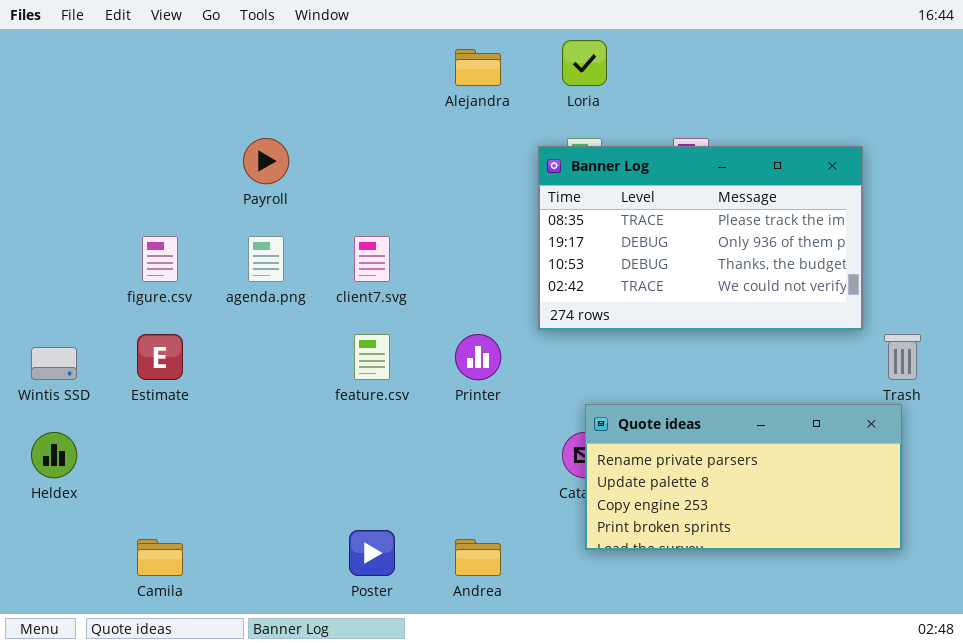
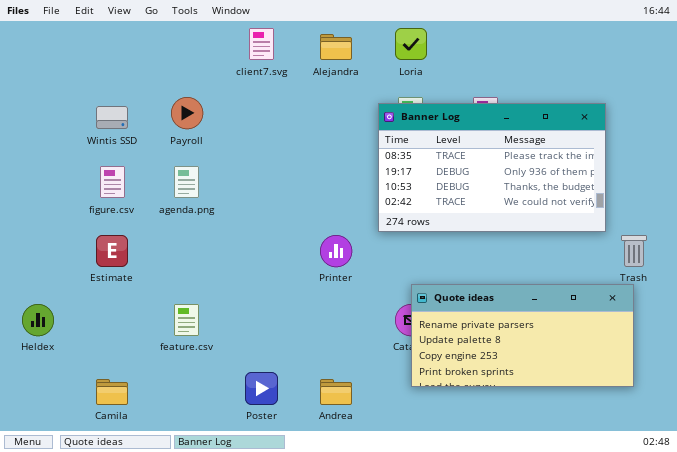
client7.svg: [354,236,390,282] -> [249,28,274,60], moved
feature.csv: [354,334,390,380] -> [174,304,199,336], moved
Wintis SSD: [31,347,77,380] -> [96,106,128,129], moved

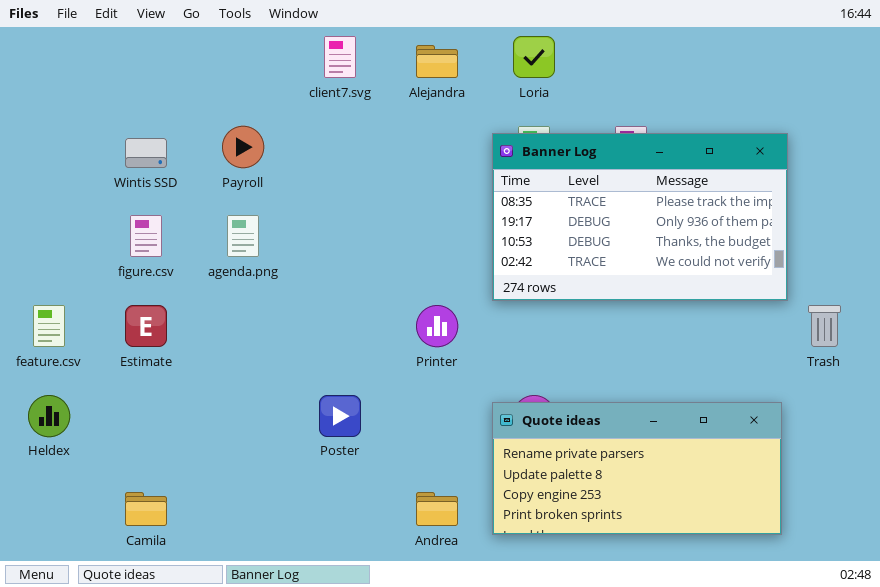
Quote ideas: [411,284,634,387] -> [492,402,782,535], moved
feature.csv: [174,304,199,336] -> [33,305,65,347], moved
Poster: [245,372,278,405] -> [319,395,361,437], moved

